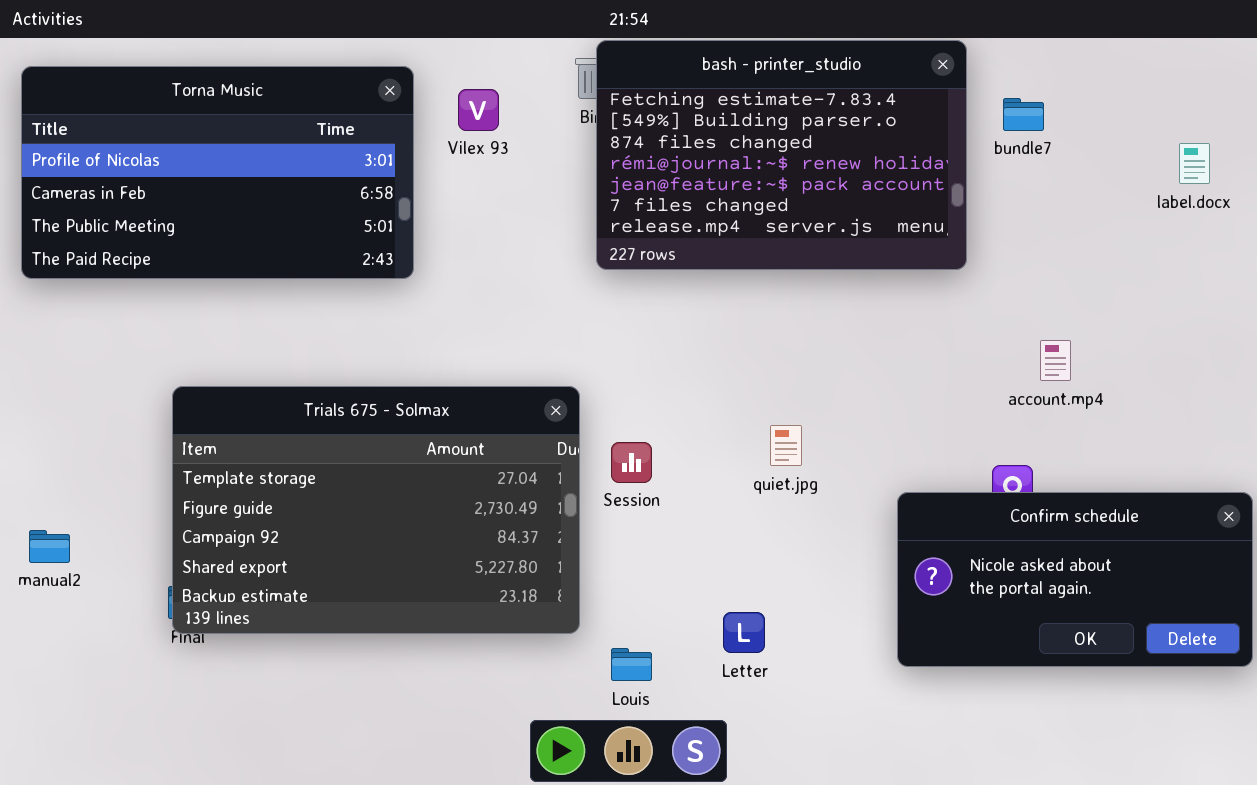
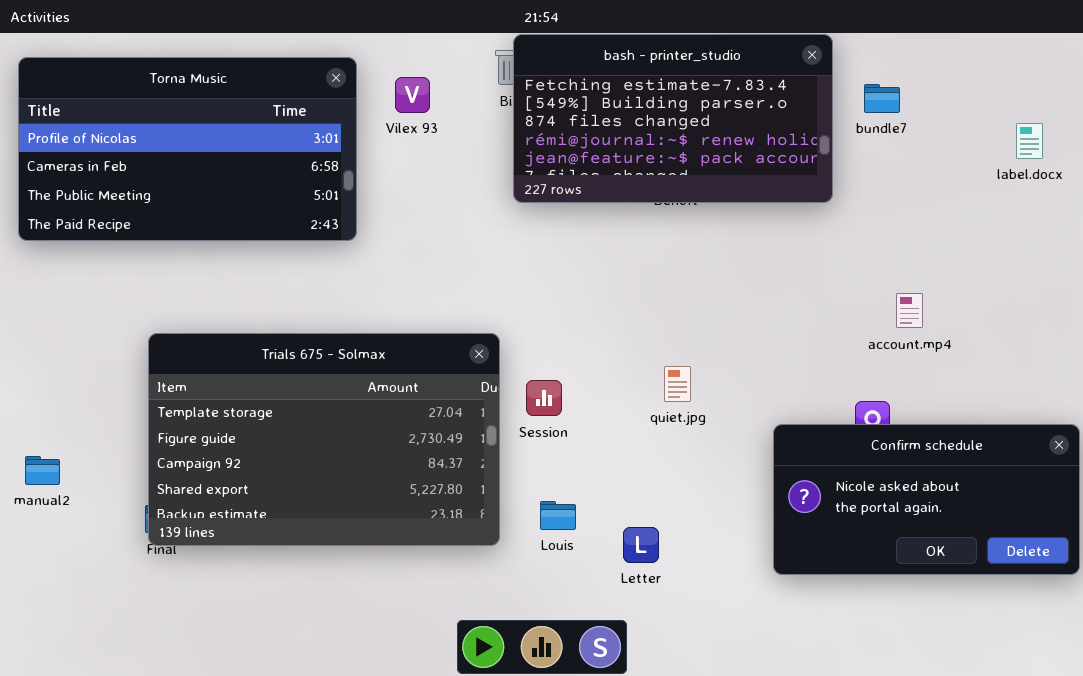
bash - printer_studio: [596,40,967,270] -> [513,34,833,203], resized
Louis: [611,648,652,681] -> [540,501,576,530], moved

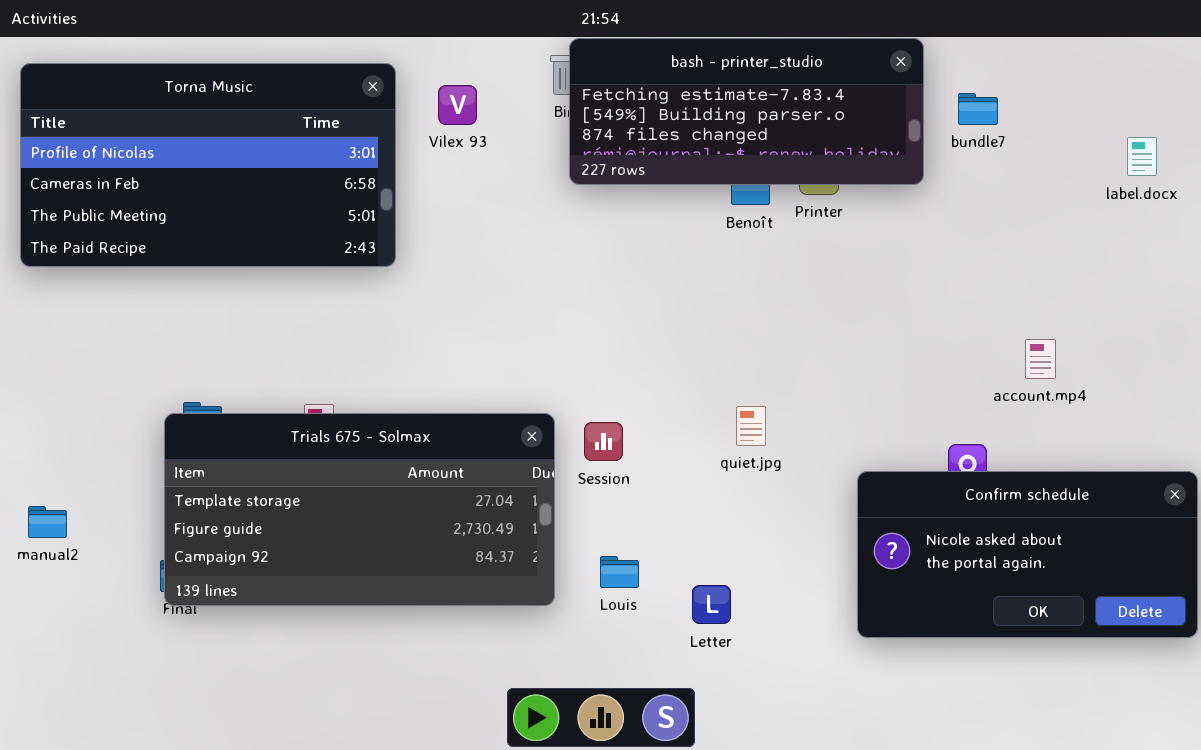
bash - printer_studio: [513,34,833,203] -> [569,38,924,185], resized
account.mp4: [896,293,923,328] -> [1025,339,1056,379], moved
Trials 675 - Solmax: [148,333,500,546] -> [164,413,555,606], resized

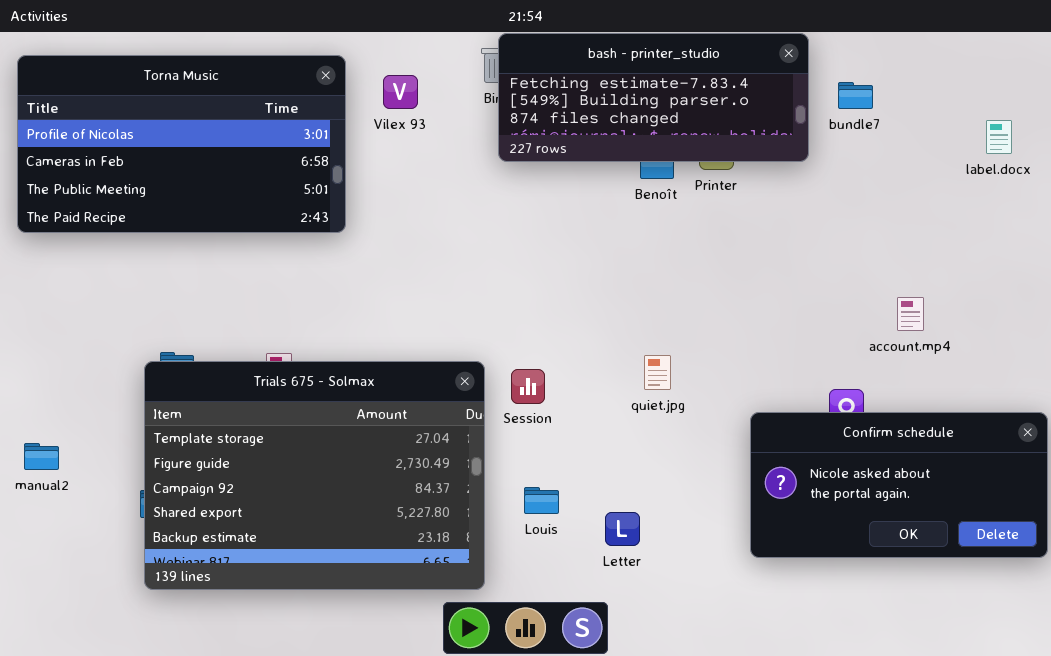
Trials 675 - Solmax: [164,413,555,606] -> [144,361,485,590], resized

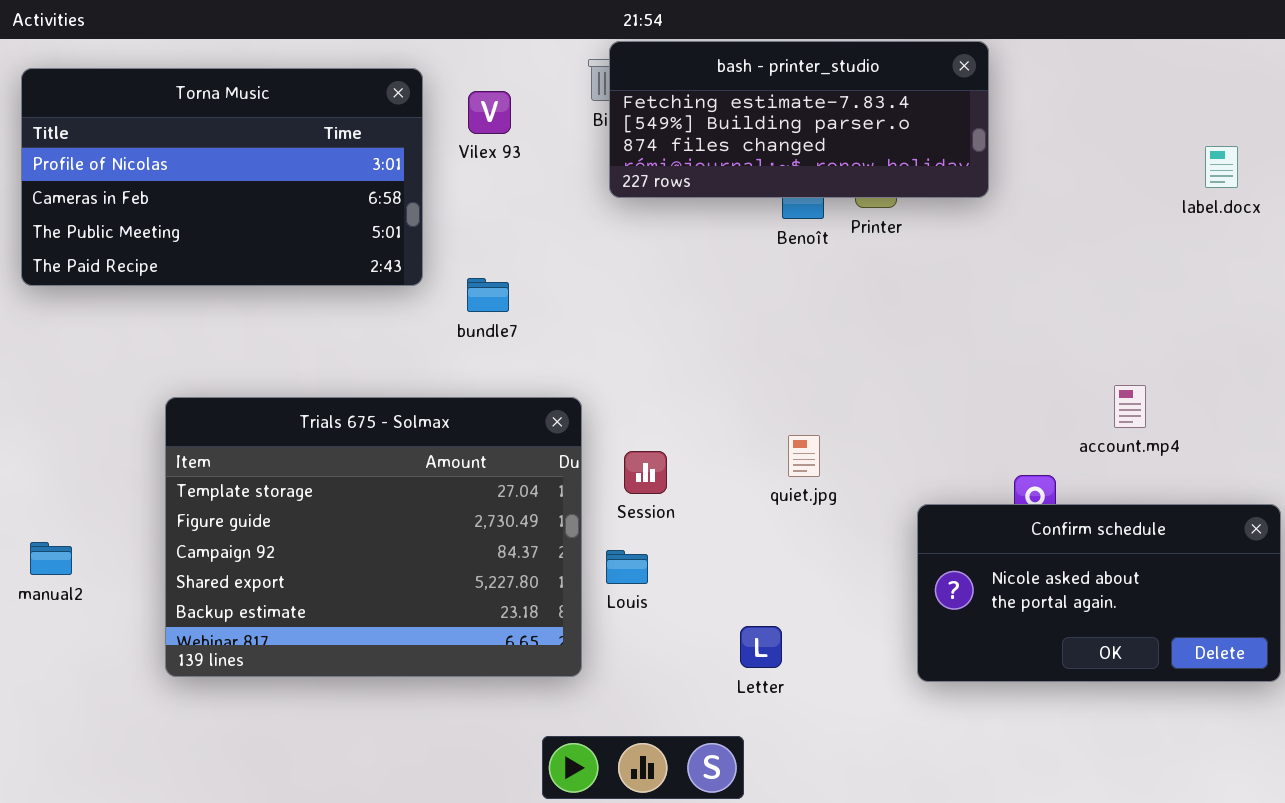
bundle7: [838,82,873,109] -> [467,278,509,312], moved
account.mp4: [897,297,924,331] -> [1114,385,1146,428], moved
Trials 675 - Solmax: [144,361,485,590] -> [165,397,582,677], moved
Louis: [524,487,559,514] -> [606,550,648,584], moved

